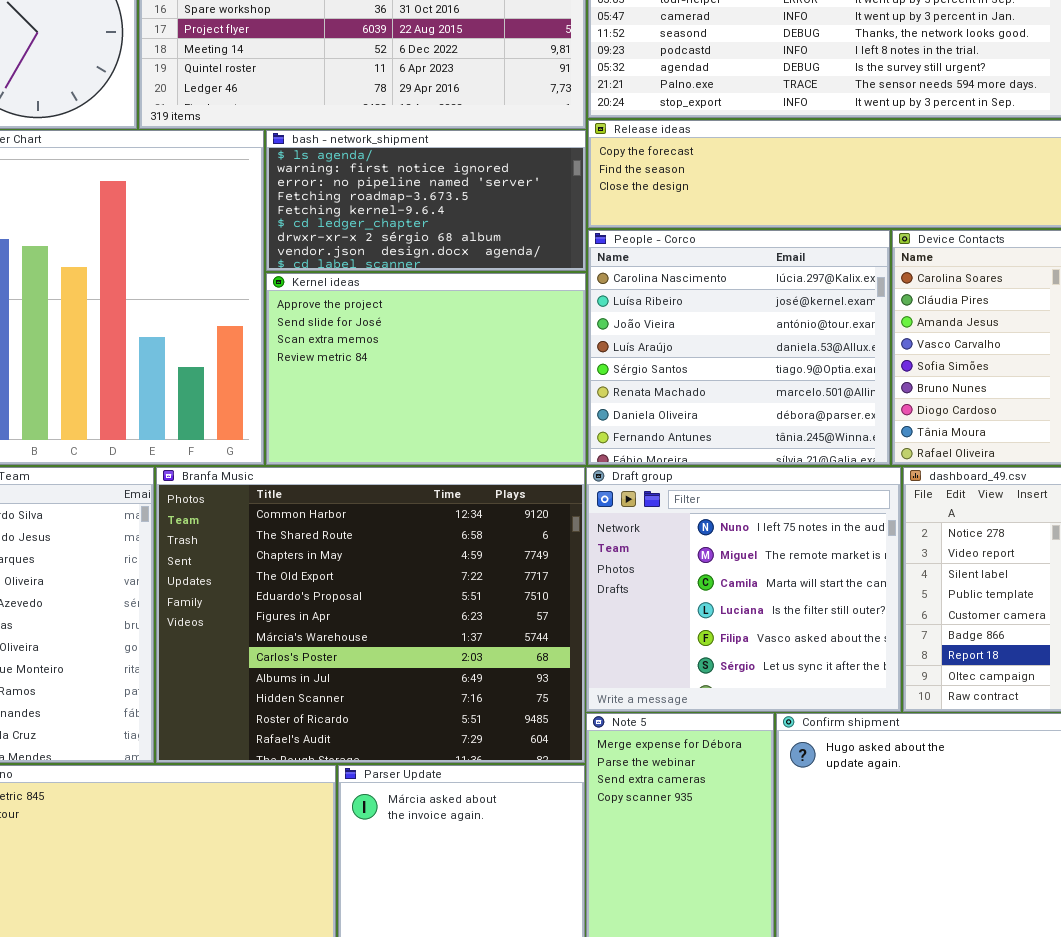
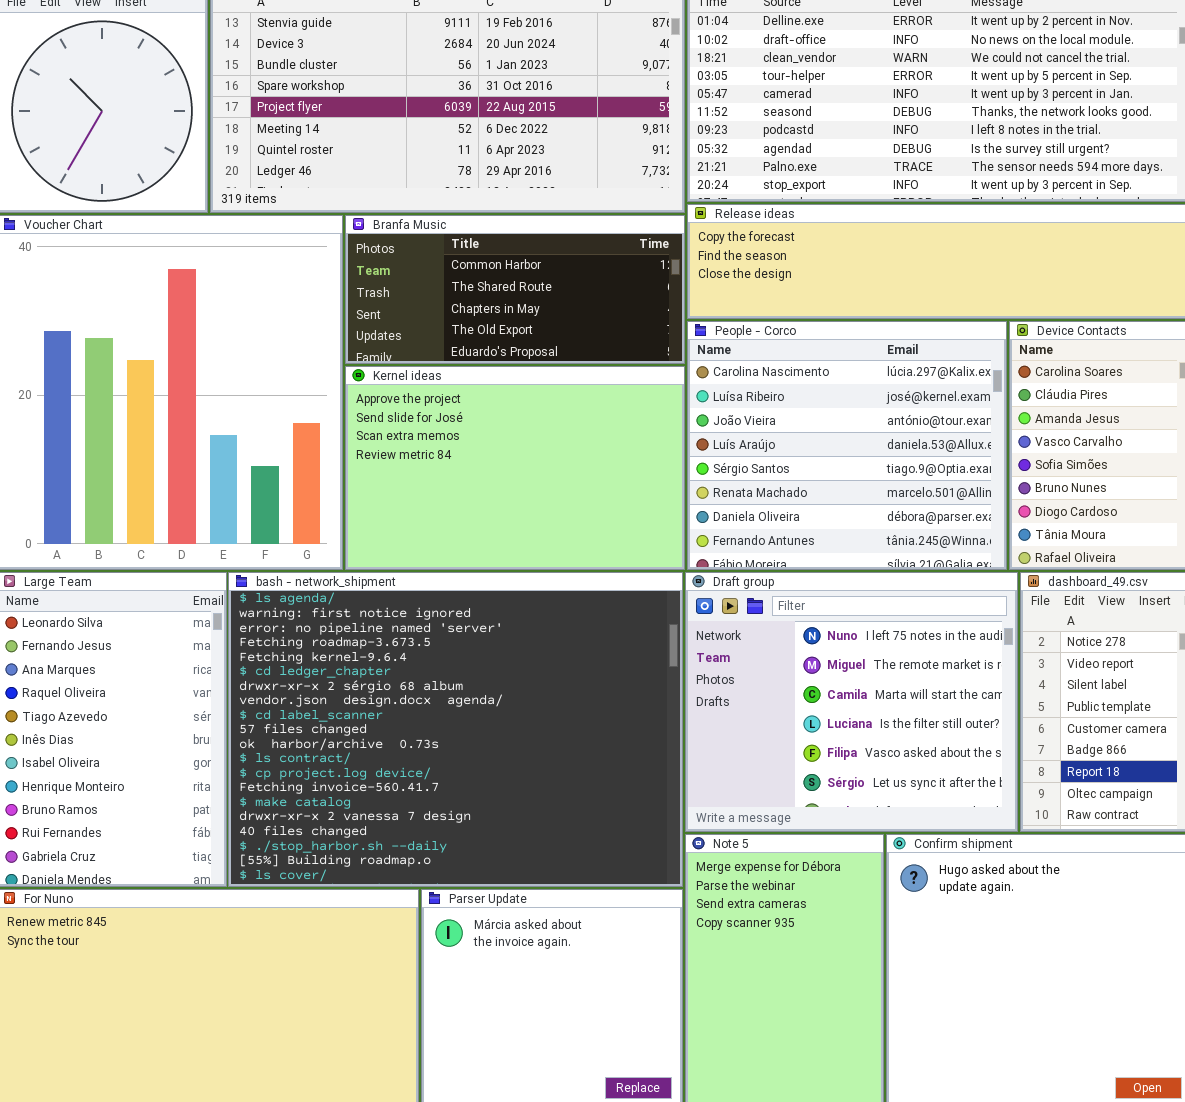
bash - network_shipment: [266,130,586,271] -> [228,572,683,887], moved, resized
Branfa Music: [156,467,585,763] -> [345,215,685,364], moved, resized

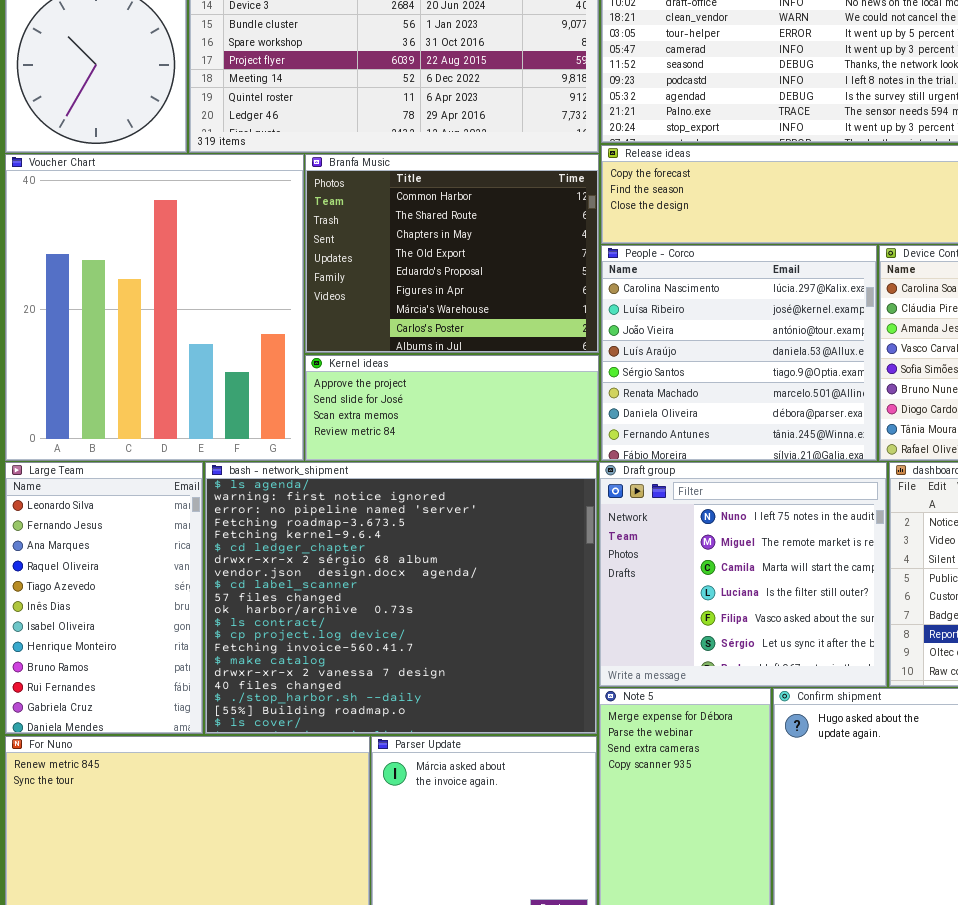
Branfa Music: [345,215,685,364] -> [305,154,599,353], resized
Kernel ideas: [345,366,685,570] -> [305,355,599,461], resized

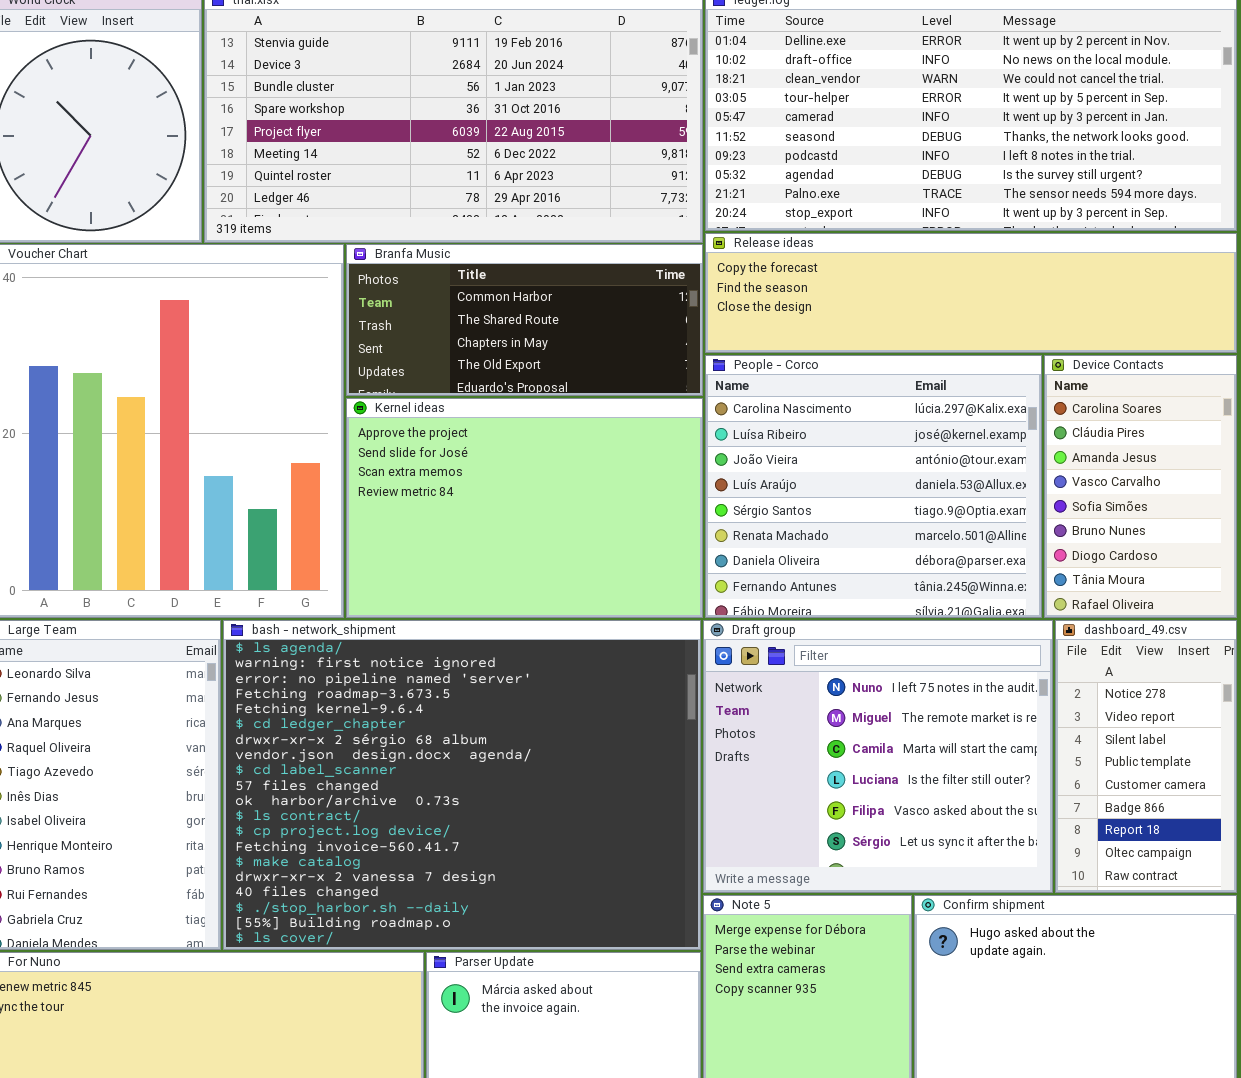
Branfa Music: [305,154,599,353] -> [346,244,703,396], resized
Kernel ideas: [305,355,599,461] -> [346,398,703,618], resized

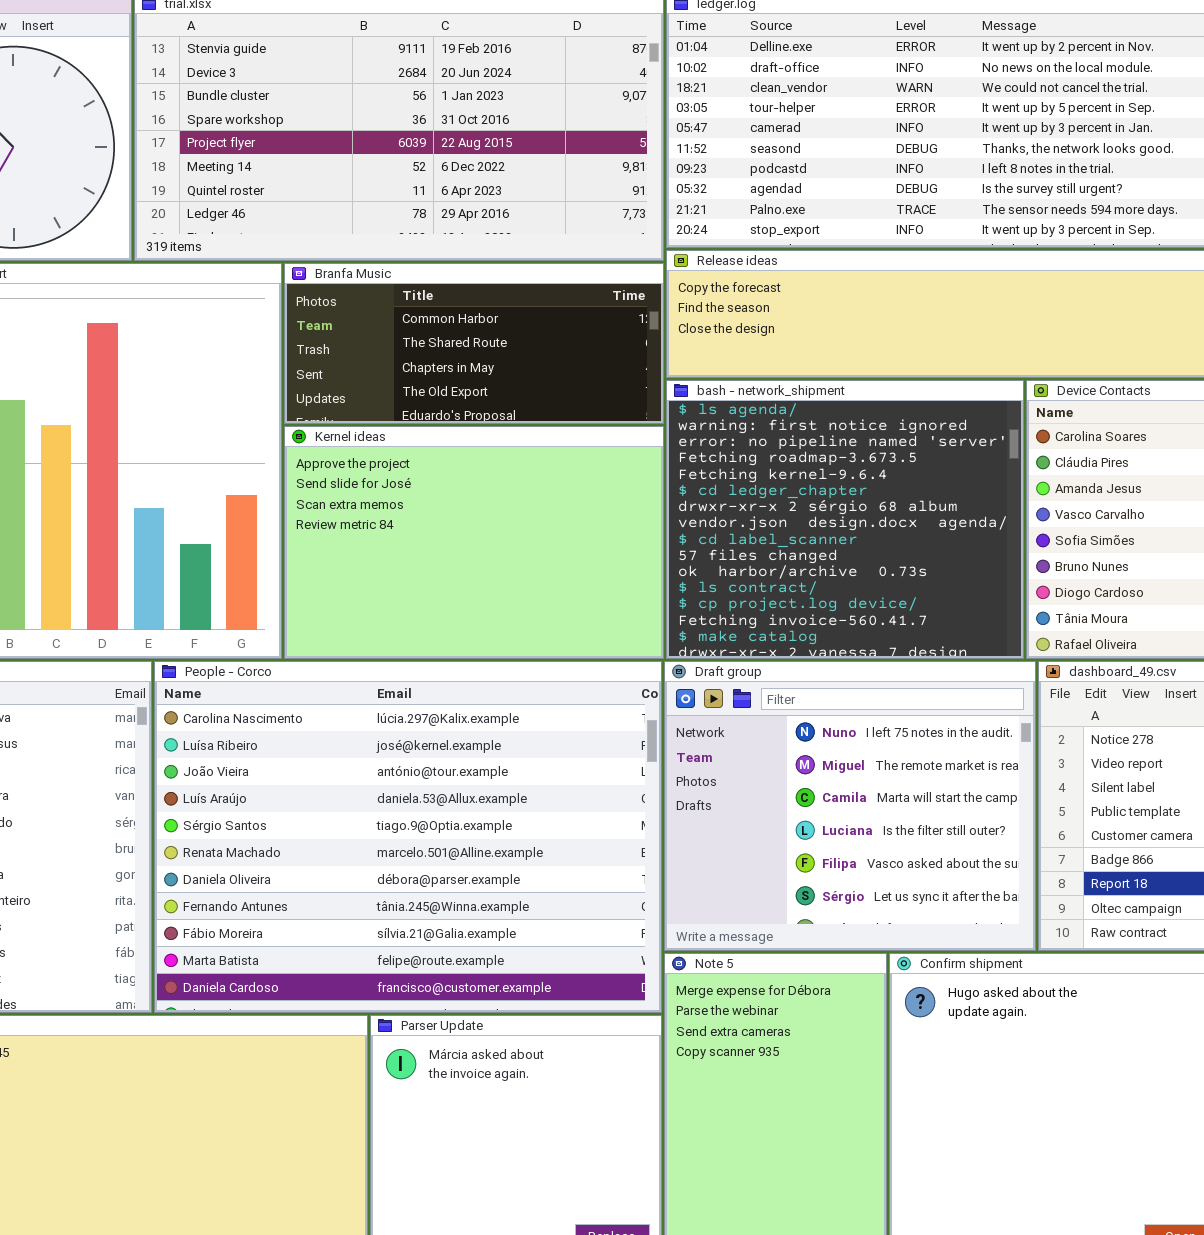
People - Corco: [705,355,1042,618] -> [154,661,662,1013], moved, resized
bash - network_shipment: [223,620,701,950] -> [666,380,1024,659], moved, resized

